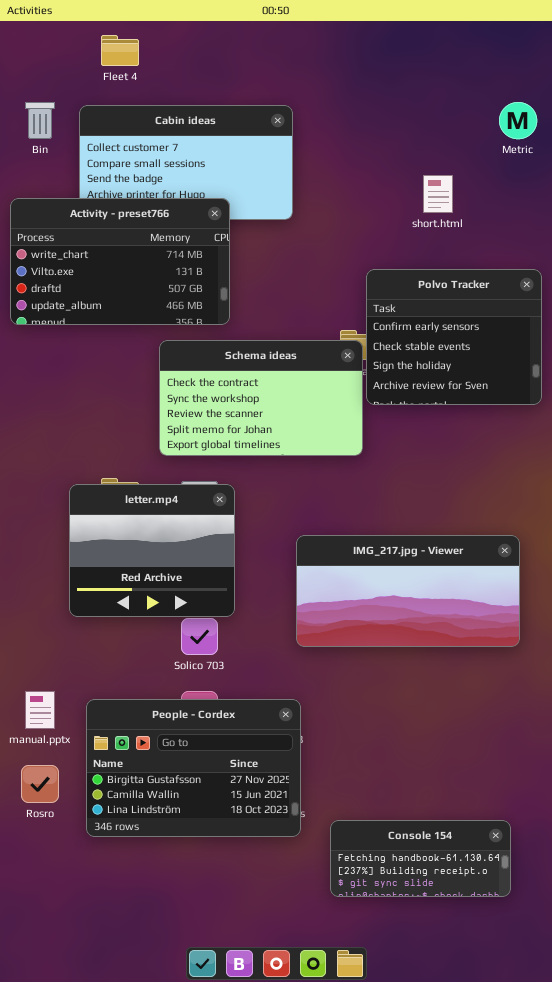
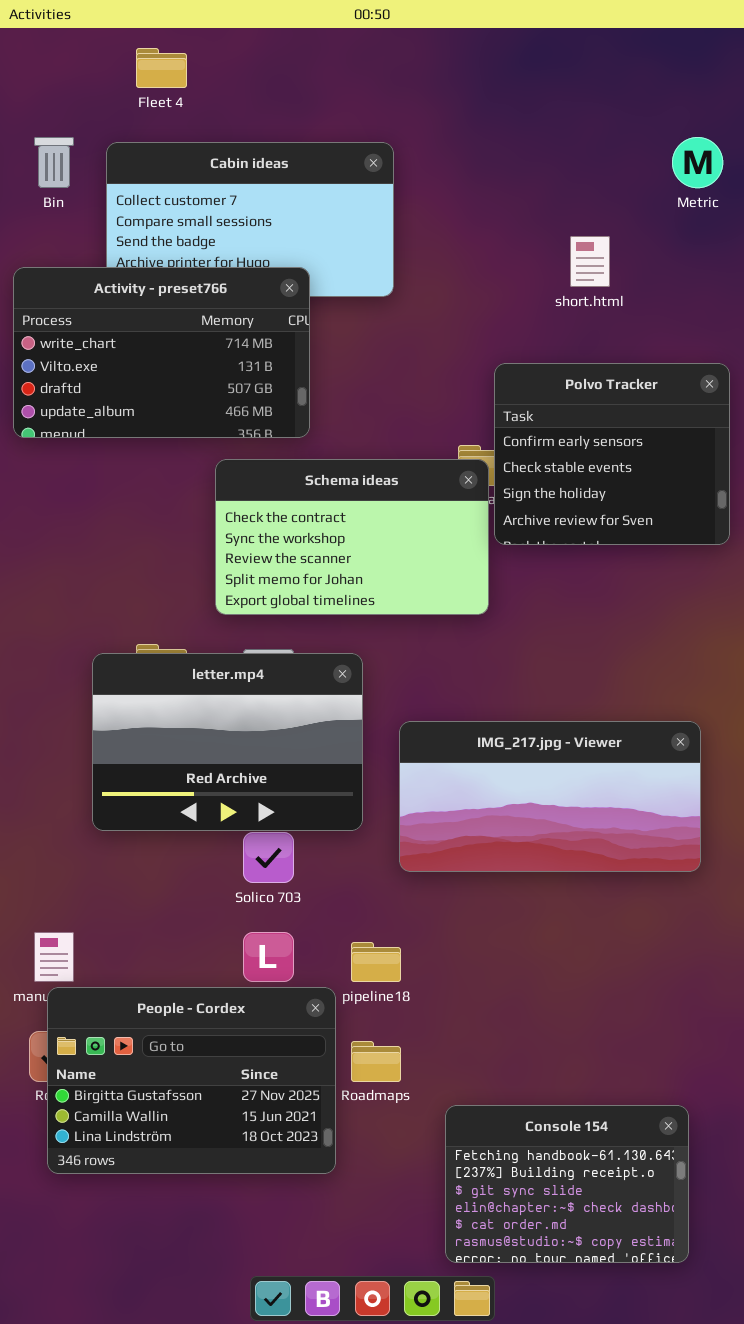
letter.mp4: [69,484,235,617] -> [92,653,363,831], resized
People - Cordex: [86,699,301,837] -> [47,987,336,1174], moved
Console 154: [330,820,511,897] -> [445,1105,689,1263], resized

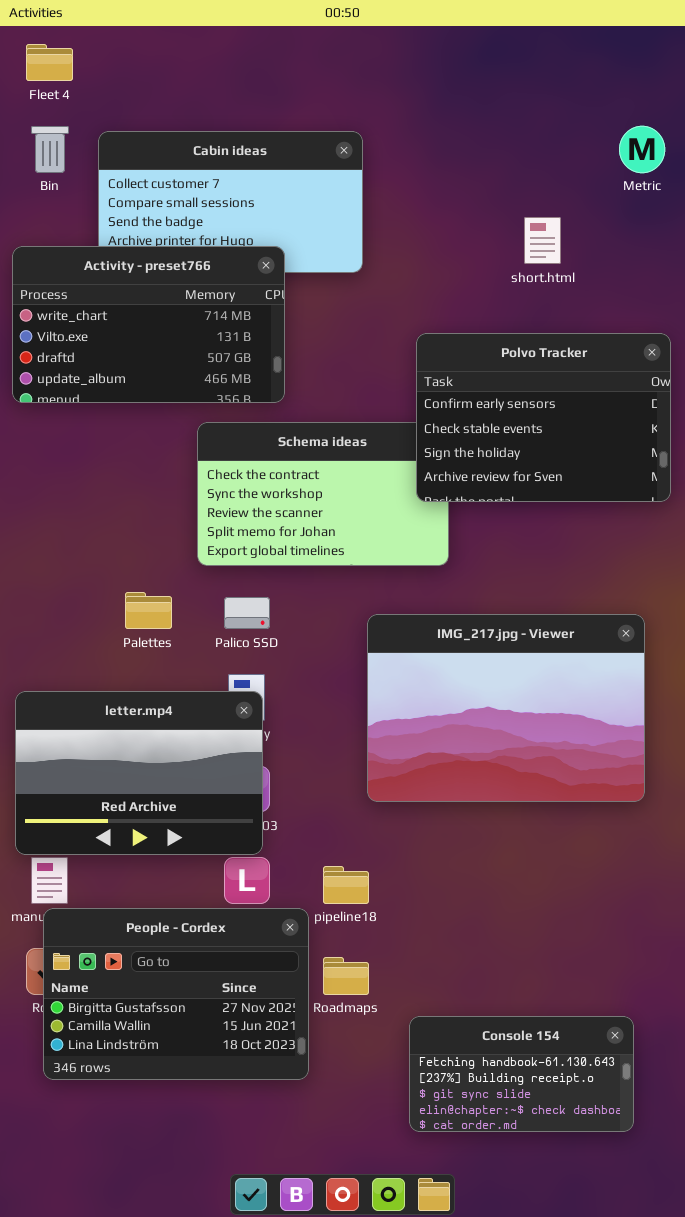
Fleet 4: [136,48,187,88] -> [26,44,73,81], moved
Polvo Tracker: [494,363,730,545] -> [416,333,671,502], resized
letter.mp4: [92,653,363,831] -> [15,691,263,855], moved
IMG_217.jpg - Viewer: [399,721,701,872] -> [367,614,645,802], resized
Console 154: [445,1105,689,1263] -> [409,1016,634,1132], resized

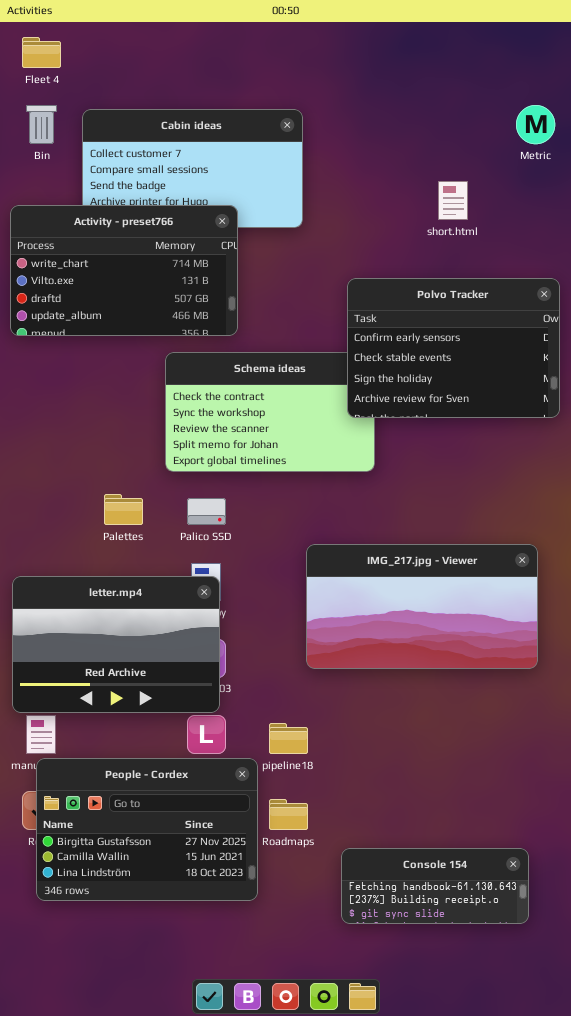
IMG_217.jpg - Viewer: [367,614,645,802] -> [306,544,538,669], resized
Console 154: [409,1016,634,1132] -> [341,848,529,924], resized

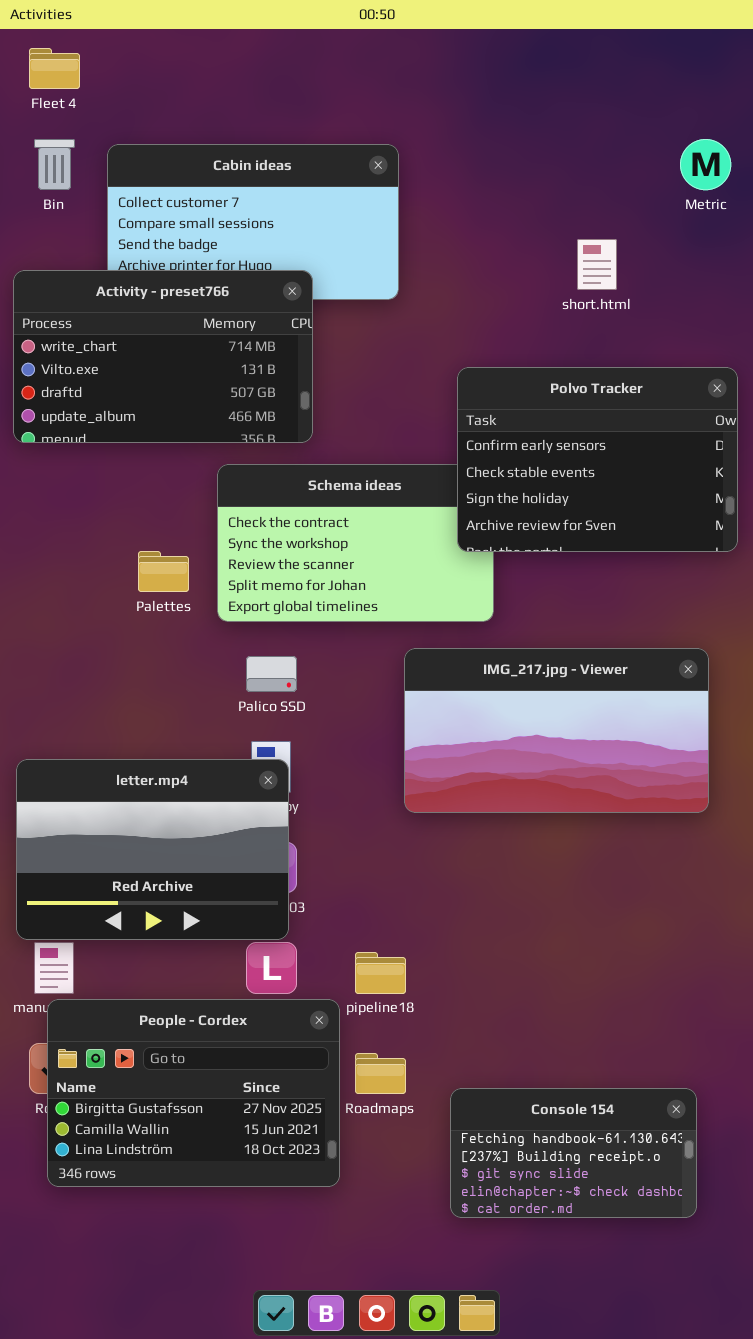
Palettes: [104,494,143,525] -> [138,551,189,592], moved
IMG_217.jpg - Viewer: [306,544,538,669] -> [404,648,709,813], moved
Console 154: [341,848,529,924] -> [450,1088,697,1218], resized

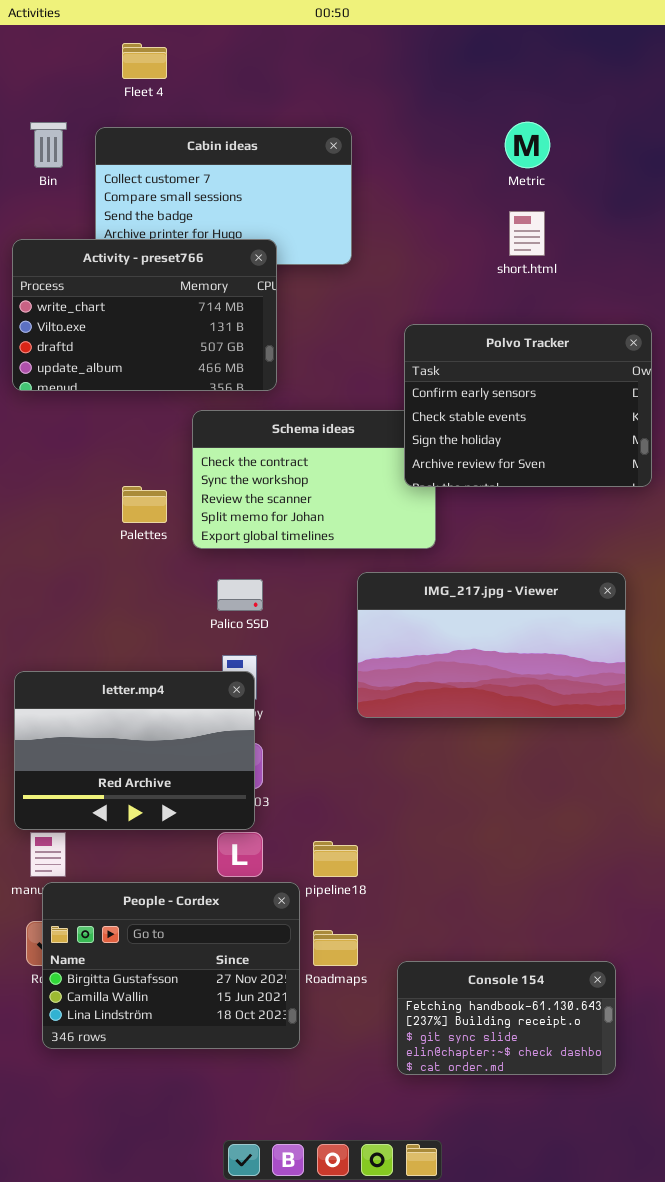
Fleet 4: [29,48,80,89] -> [122,43,167,79], moved
Metric: [680,139,731,190] -> [505,122,550,168], moved

